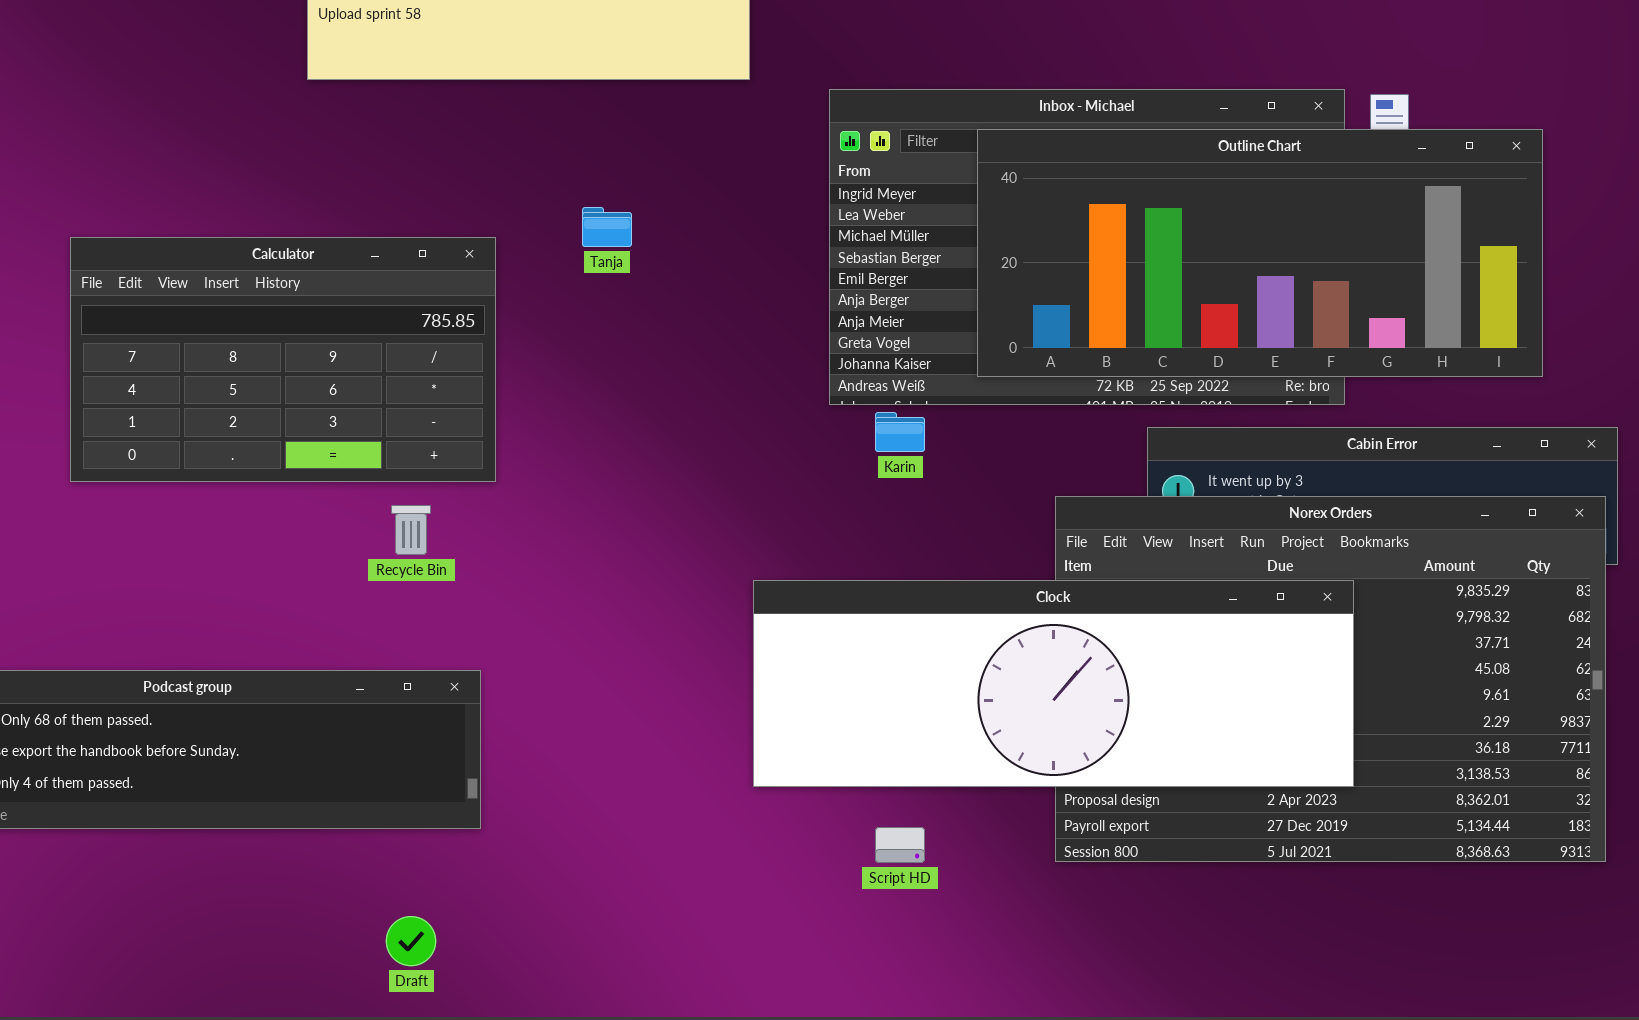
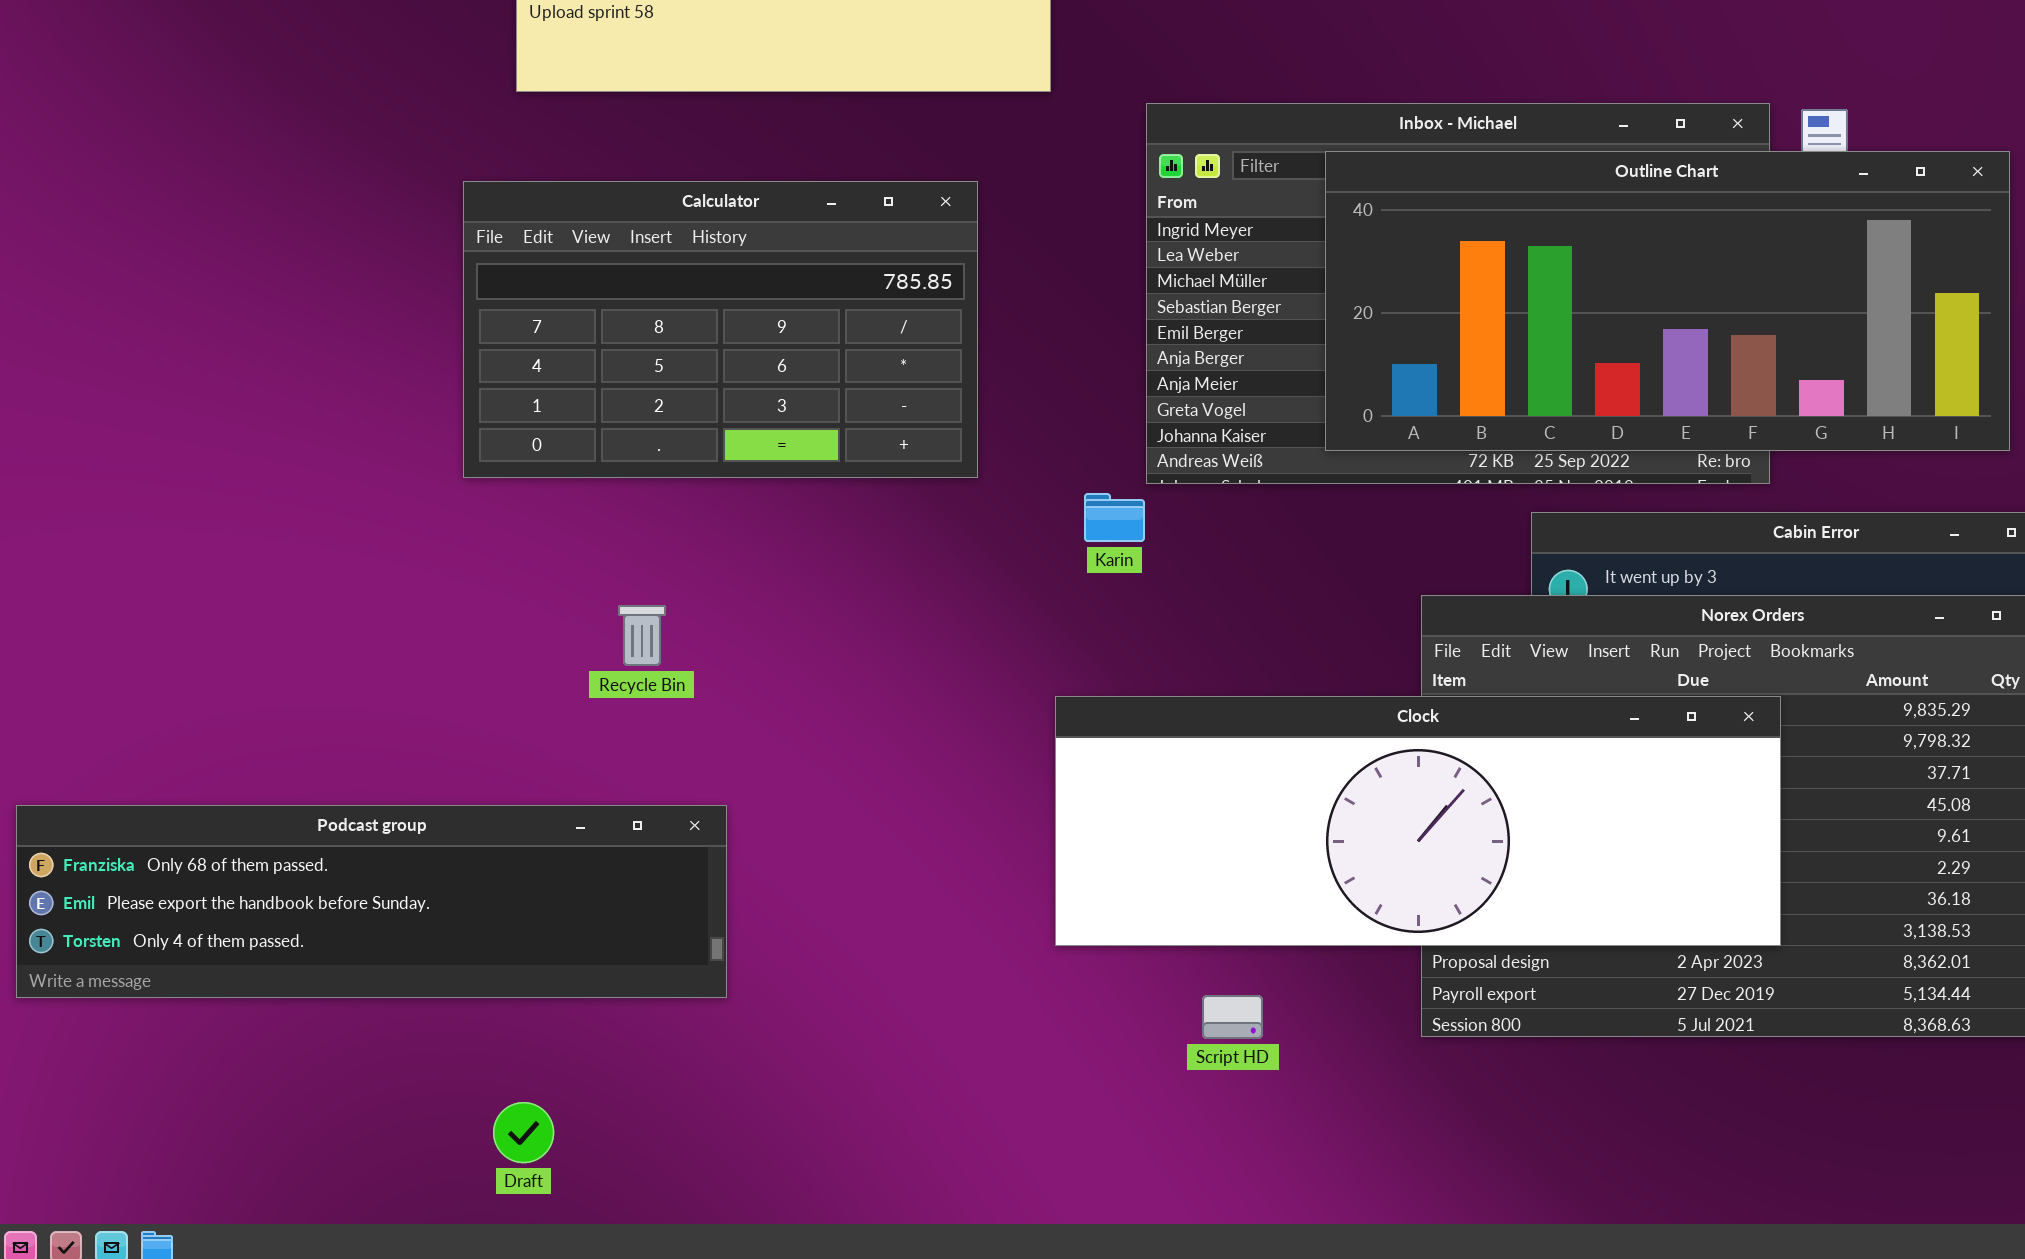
Calculator: [70,237,496,482] -> [463,181,978,478], moved
Karin: [875,412,925,452] -> [1084,493,1145,542], moved
Draft: [386,916,436,966] -> [493,1102,554,1163], moved

